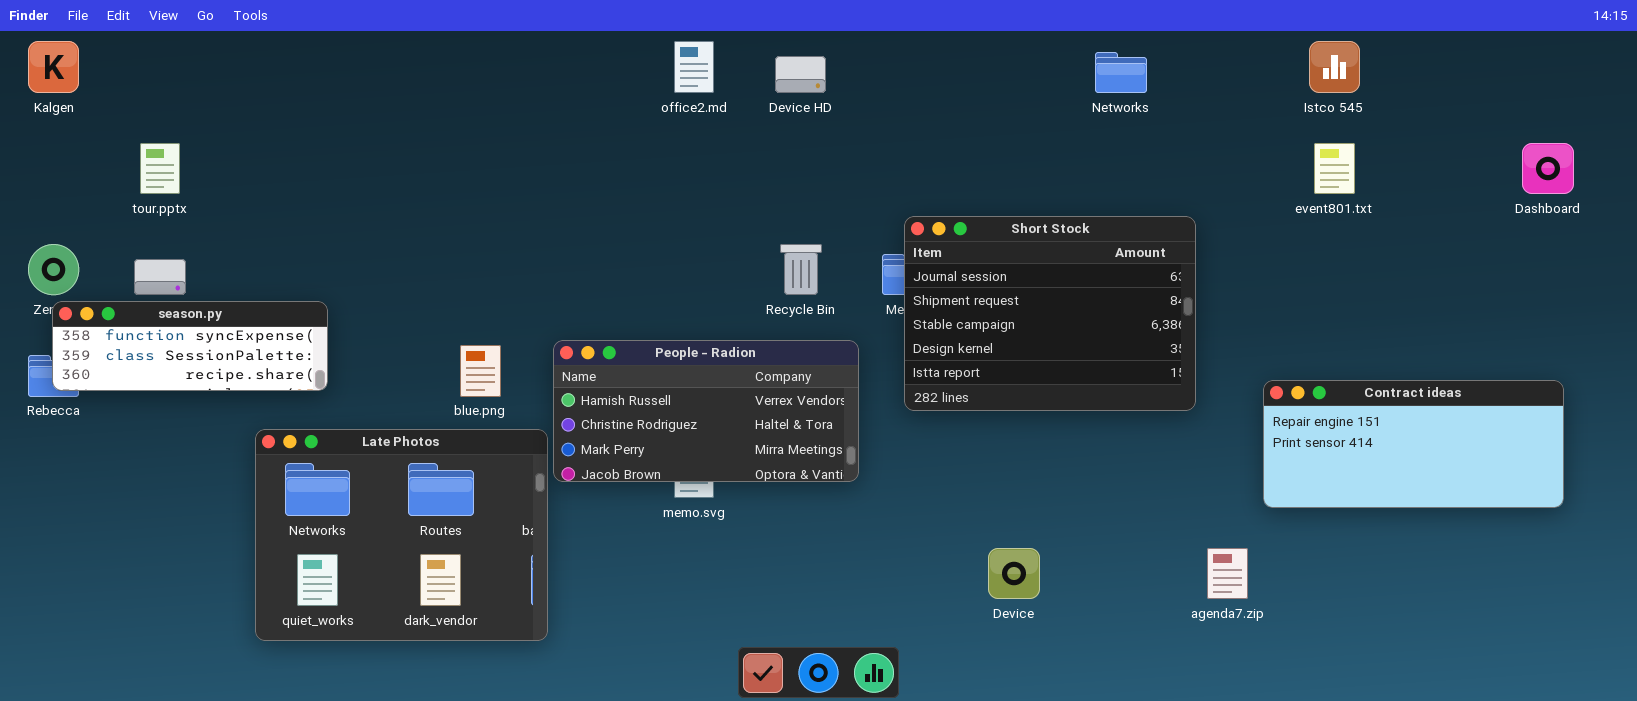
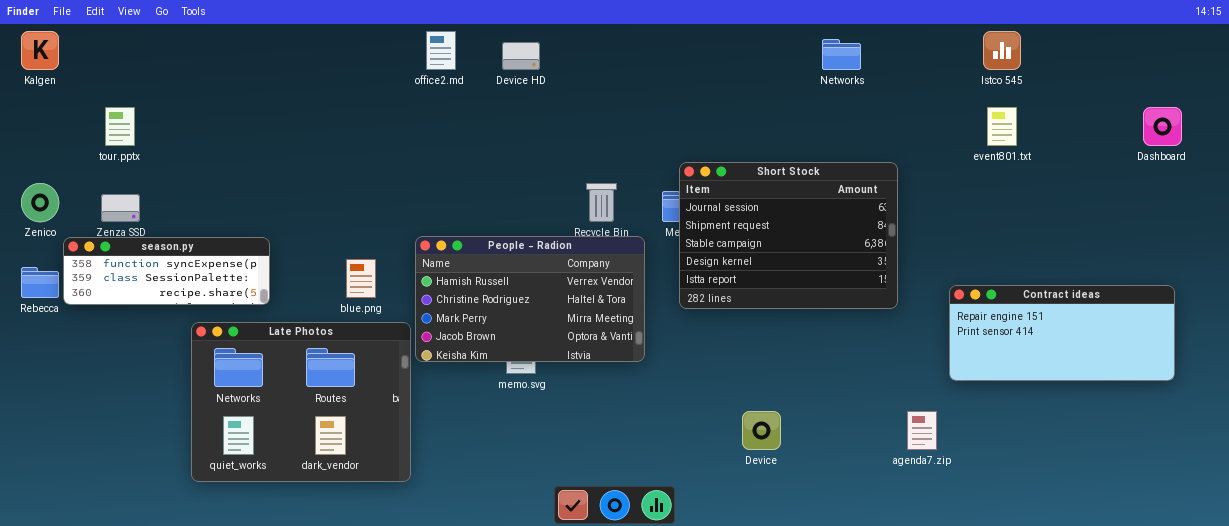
office2.md: [674,41,714,93] -> [426,31,456,70], moved
Device HD: [775,56,826,93] -> [502,42,540,70], moved
season.py: [52,301,328,391] -> [63,237,270,305], moved
People - Radion: [553,340,859,482] -> [415,236,645,362], resized

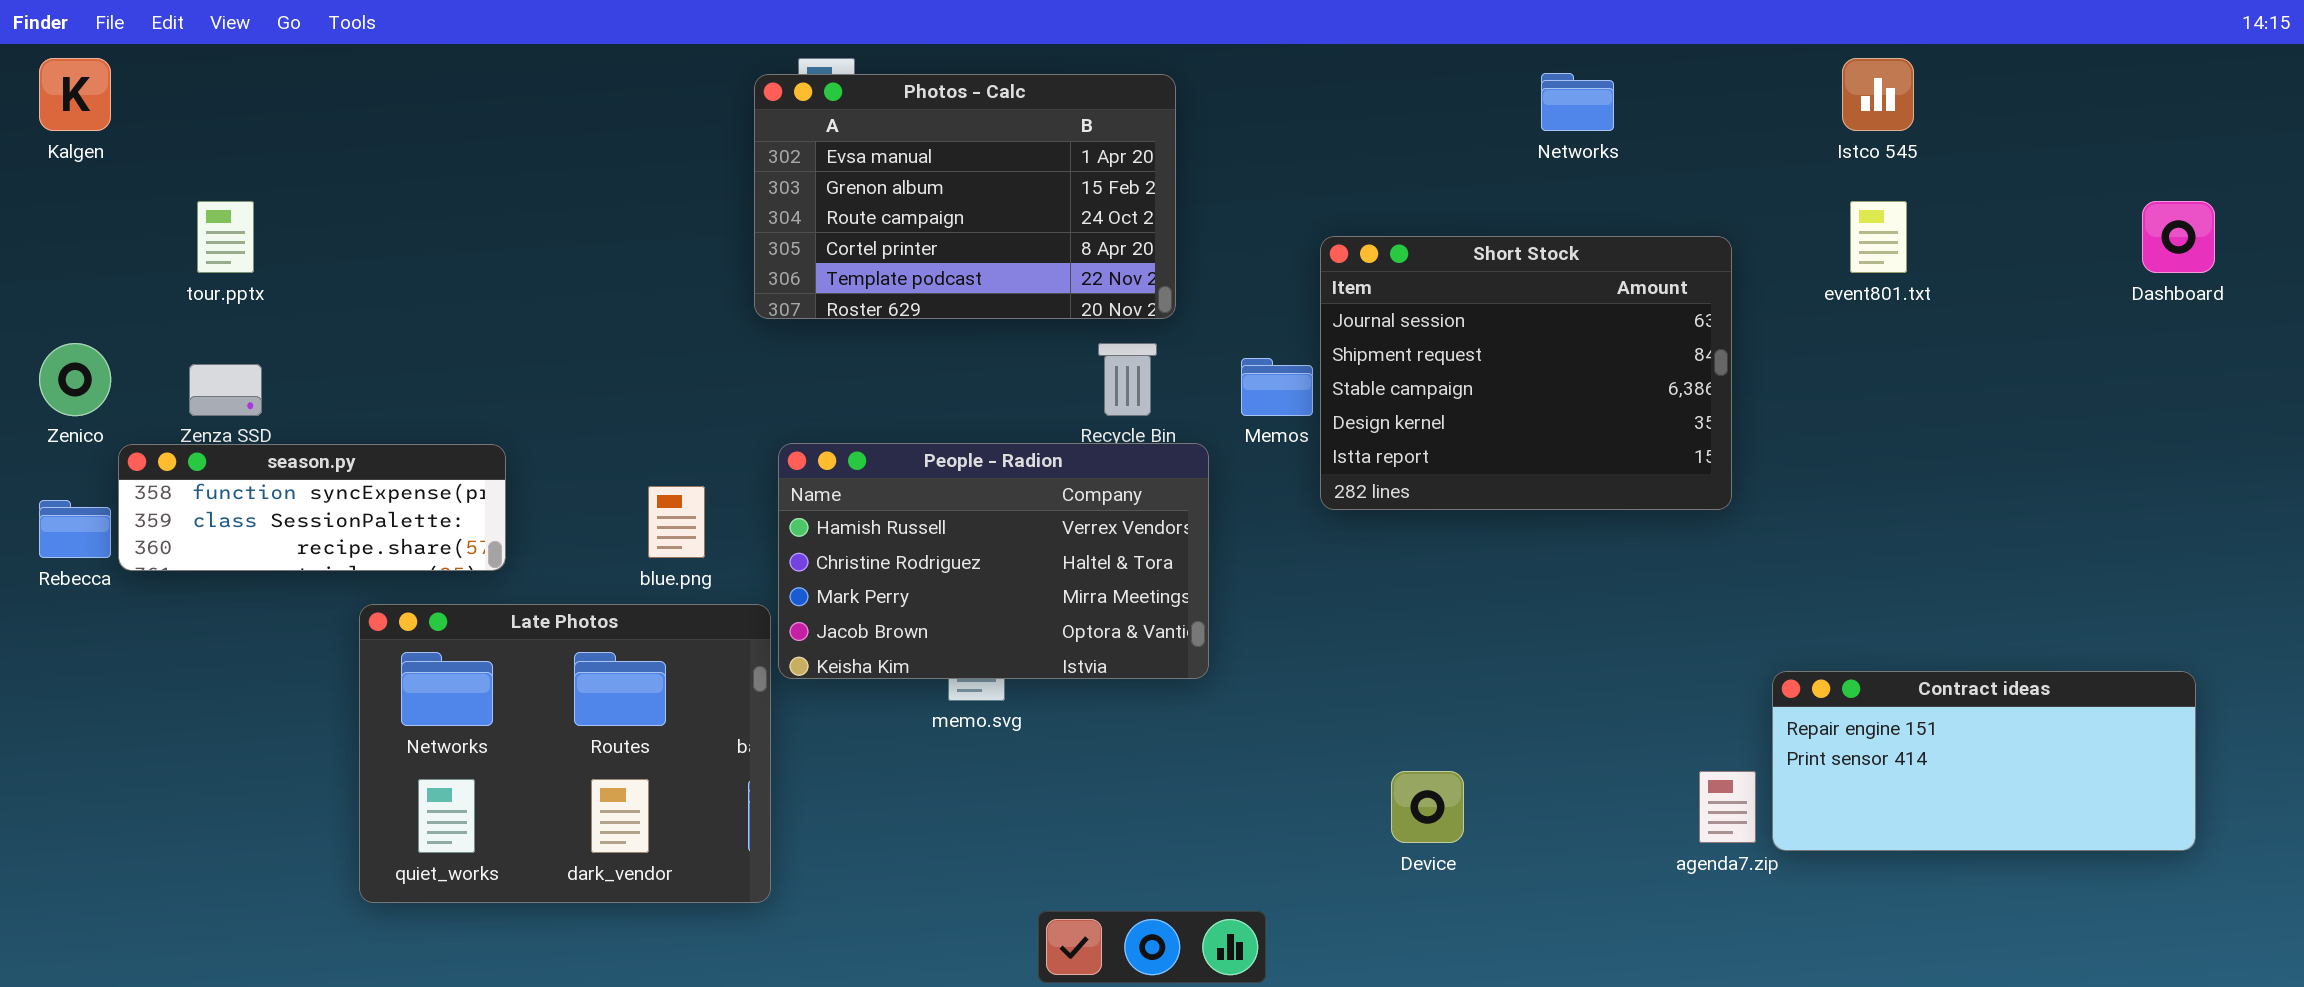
Photos - Calc: none -> [754,74,1176,319], opened
Short Stock: [679,162,898,309] -> [1320,236,1732,510], moved
Contract ideas: [949,285,1175,381] -> [1772,671,2196,851], moved

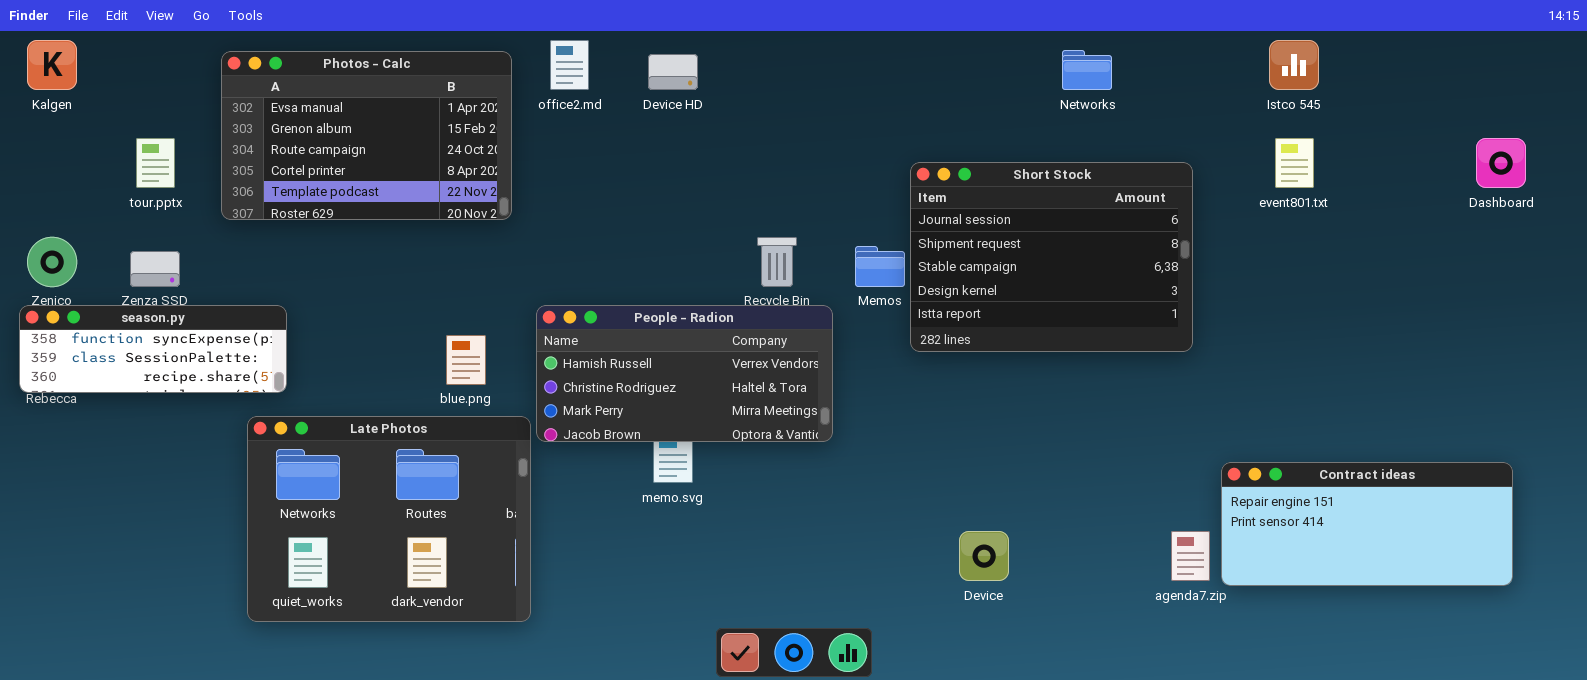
Photos - Calc: [754,74,1176,319] -> [221,51,512,220], moved
People - Radion: [778,443,1209,679] -> [536,305,833,442], resized
season.py: [118,444,506,571] -> [19,305,287,393], moved

